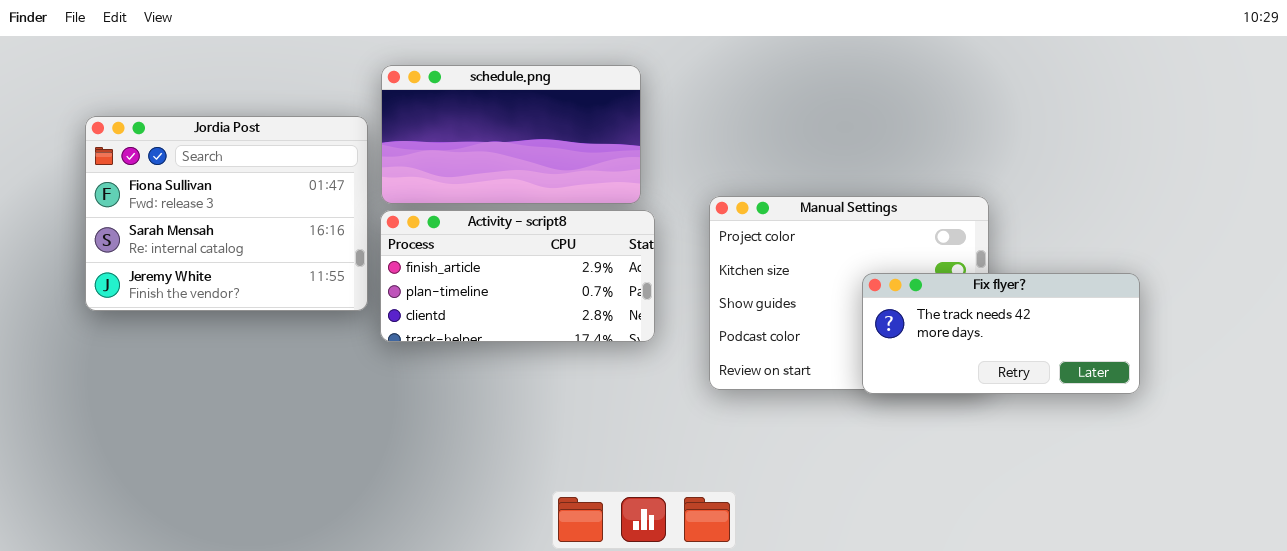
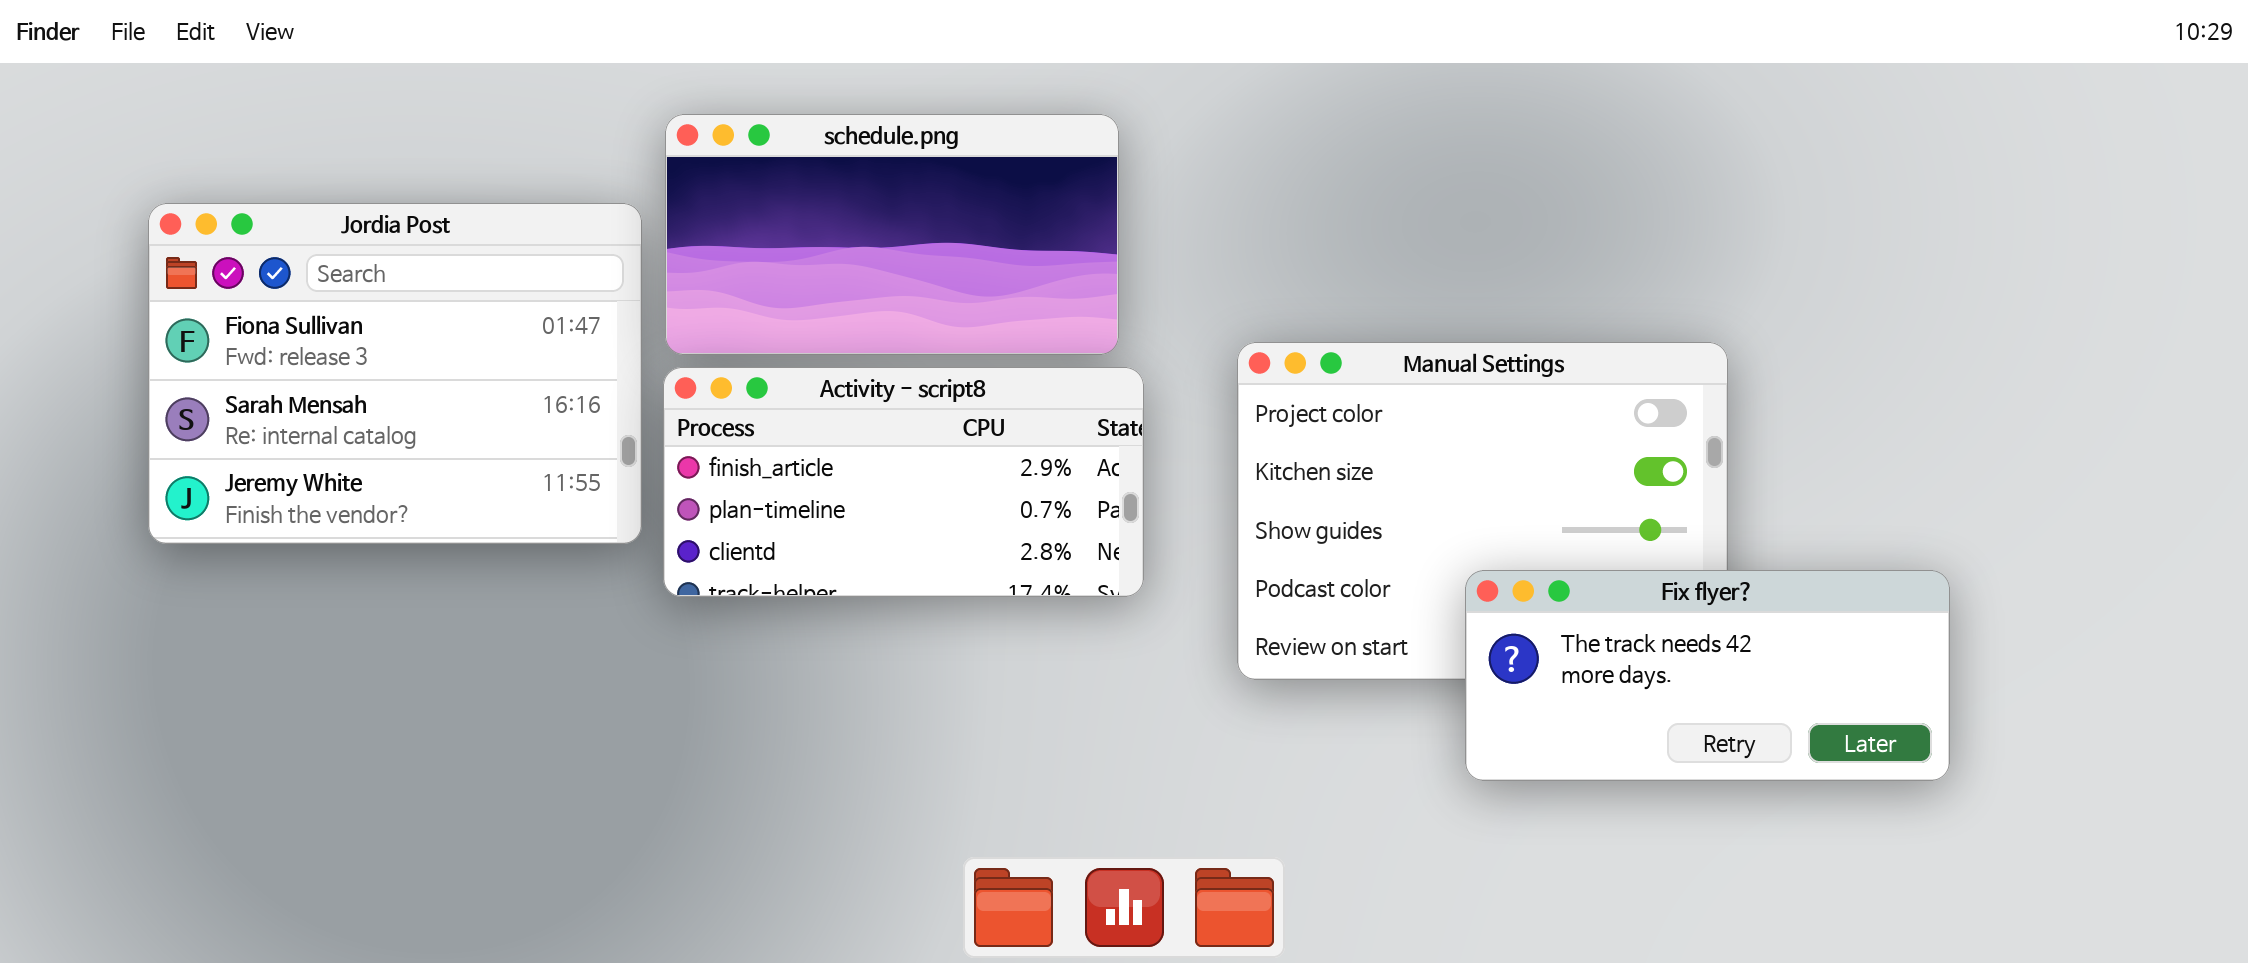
Fix flyer?: [862,273,1140,394] -> [1465,570,1950,781], moved

